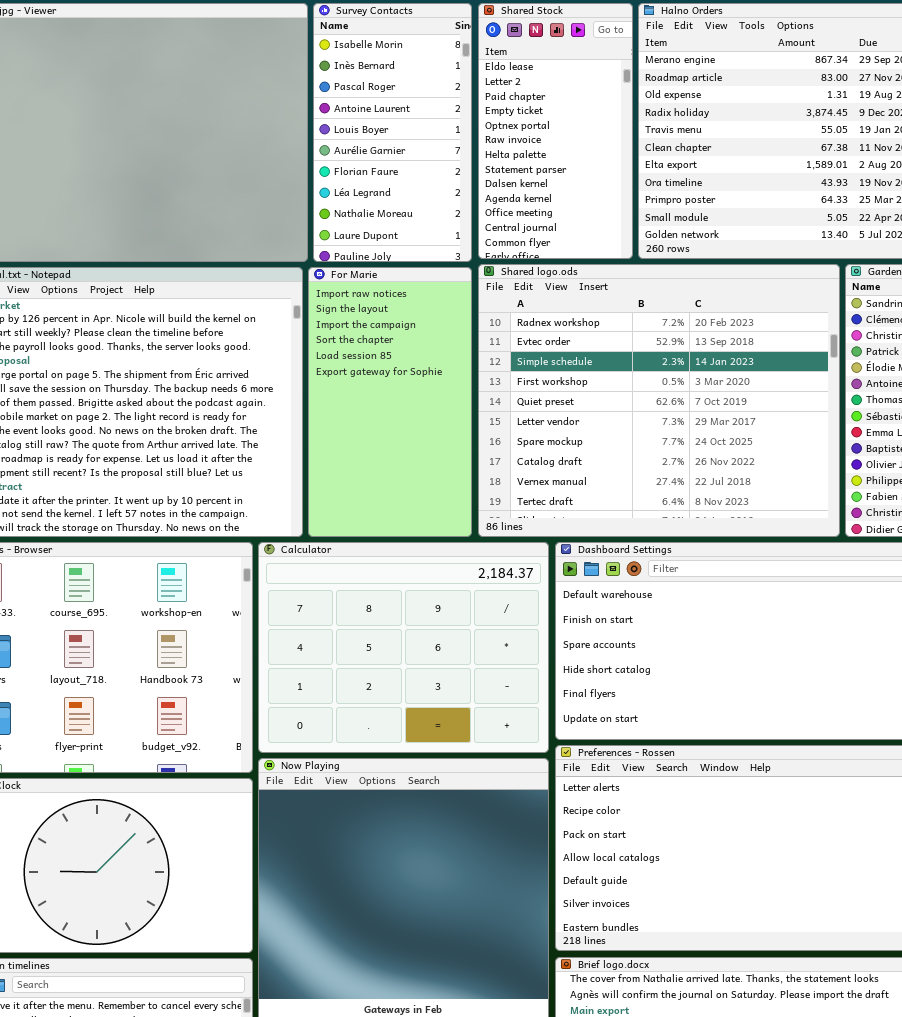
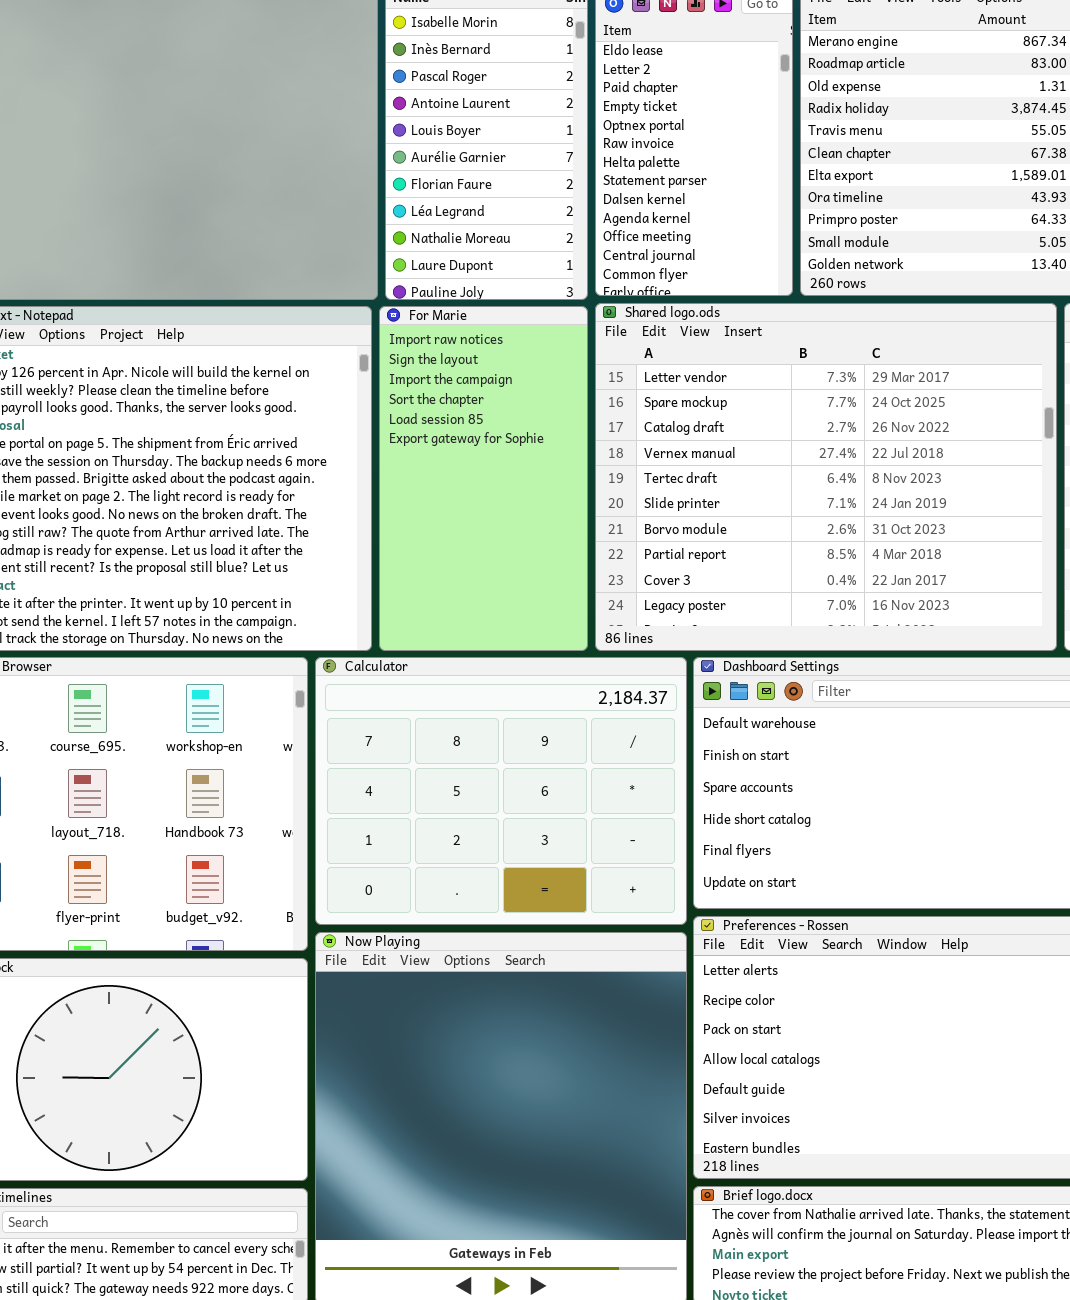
Shared logo.ods: [478,264,840,537] -> [595,303,1057,651], scrolled down 5 rows

